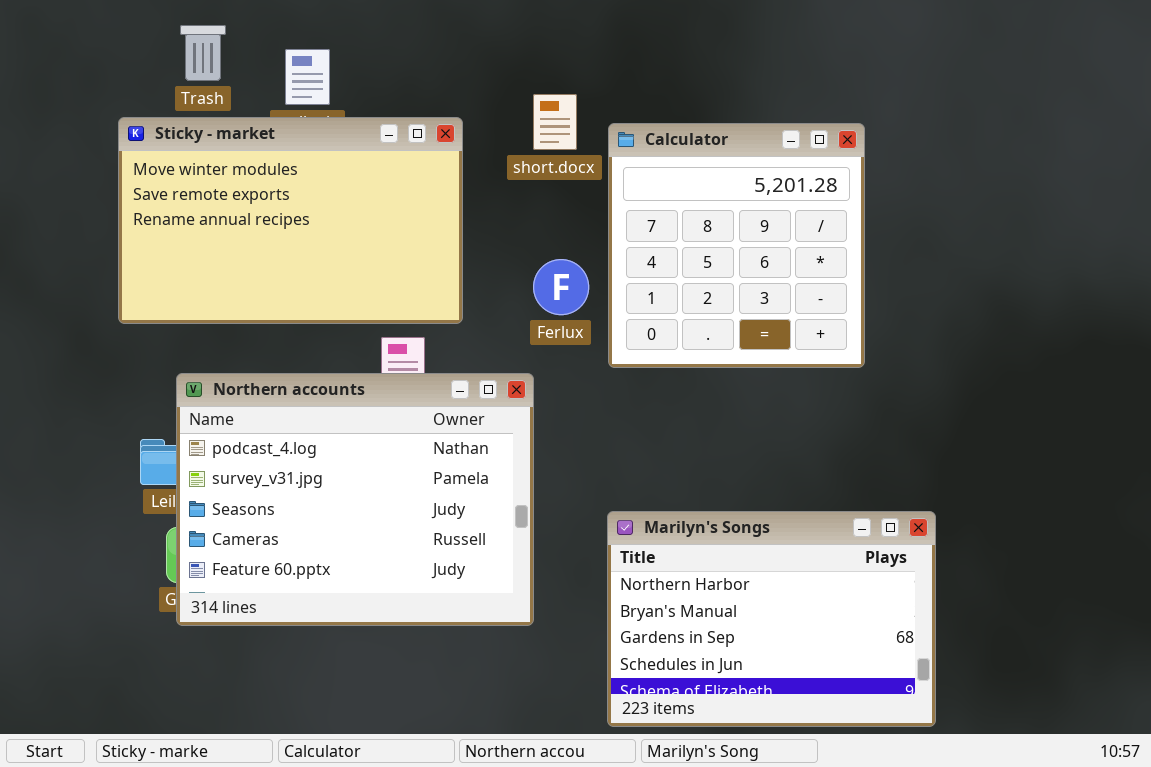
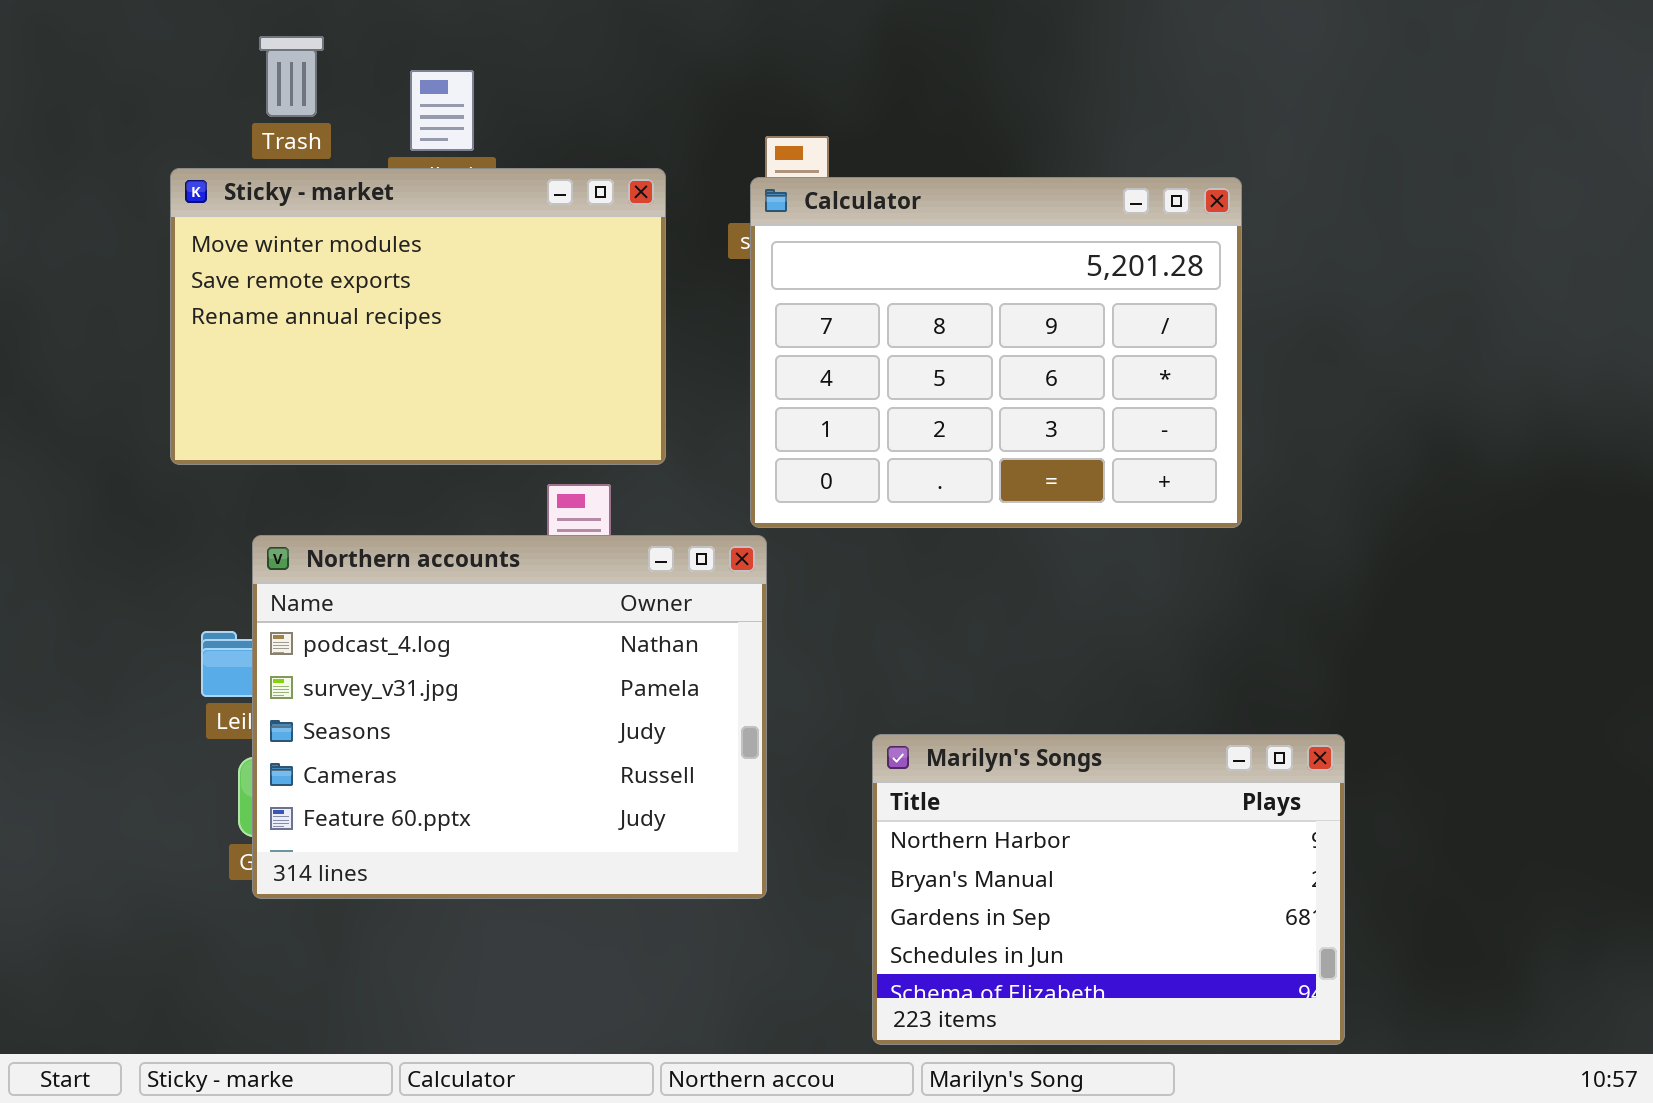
Calculator: [608,123,865,368] -> [750,177,1242,528], resized

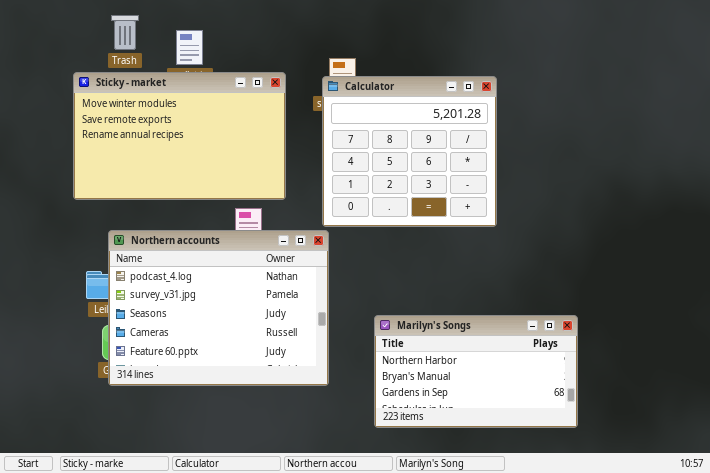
Calculator: [750,177,1242,528] -> [322,76,497,227], resized
Marilyn's Songs: [872,734,1345,1045] -> [374,315,578,428], resized

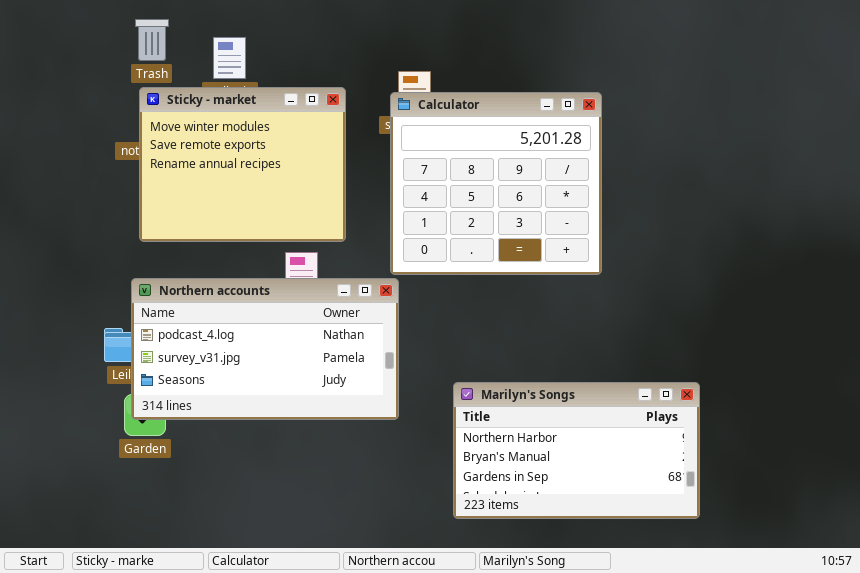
Sticky - market: [73,72,286,200] -> [139,87,346,242], resized
Northern accounts: [108,230,329,386] -> [131,278,399,420], resized

